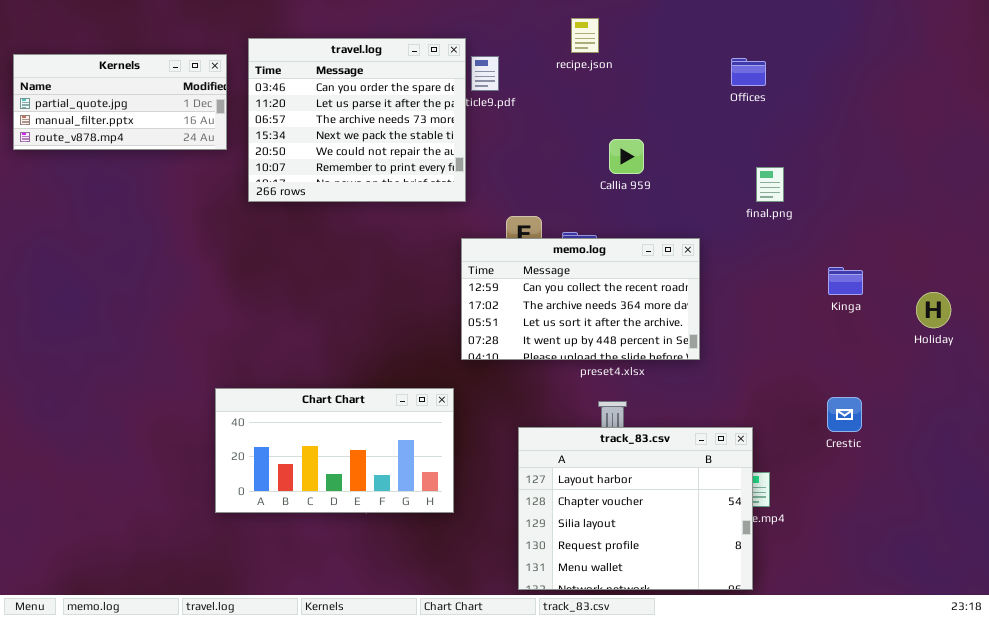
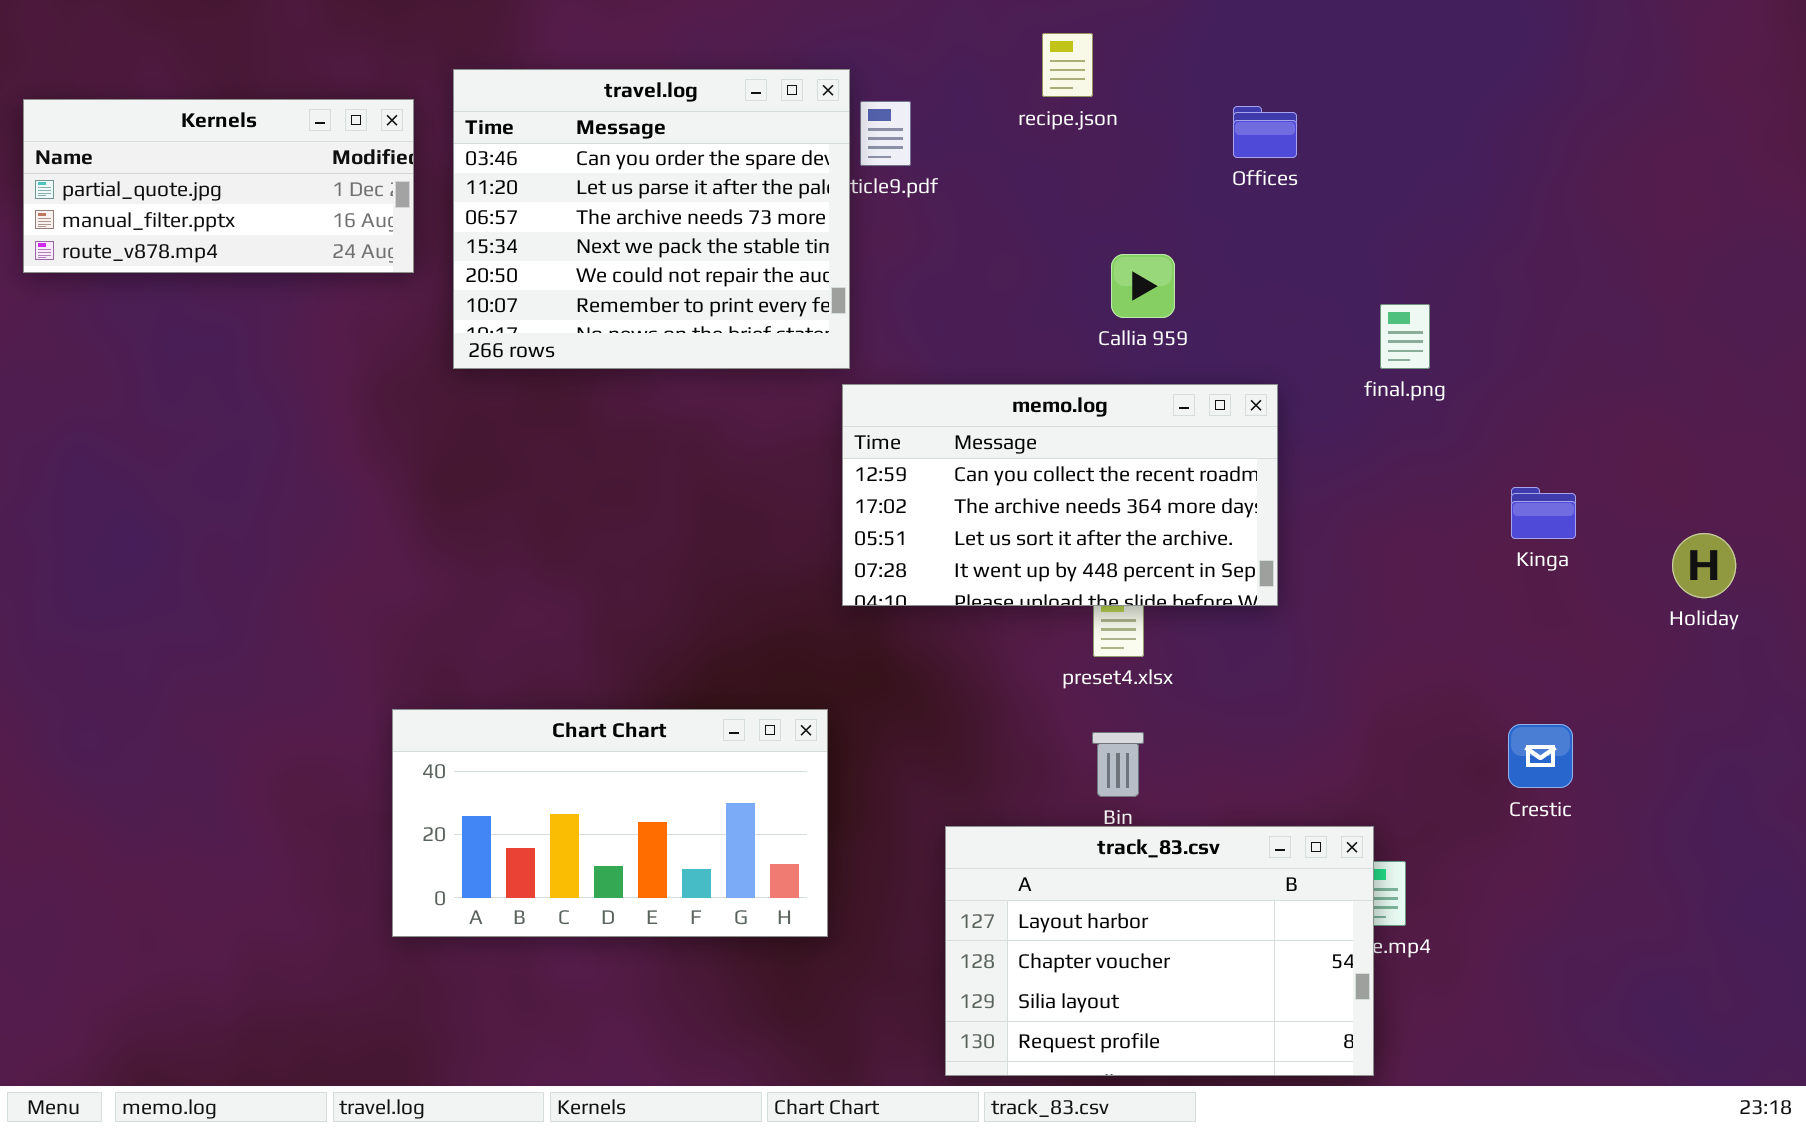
Offices: [731,58,766,86] -> [1233,106,1297,158], moved
memo.log: [461,238,700,360] -> [842,384,1278,606], moved
track_83.csv: [518,427,753,590] -> [945,826,1374,1076], resized

